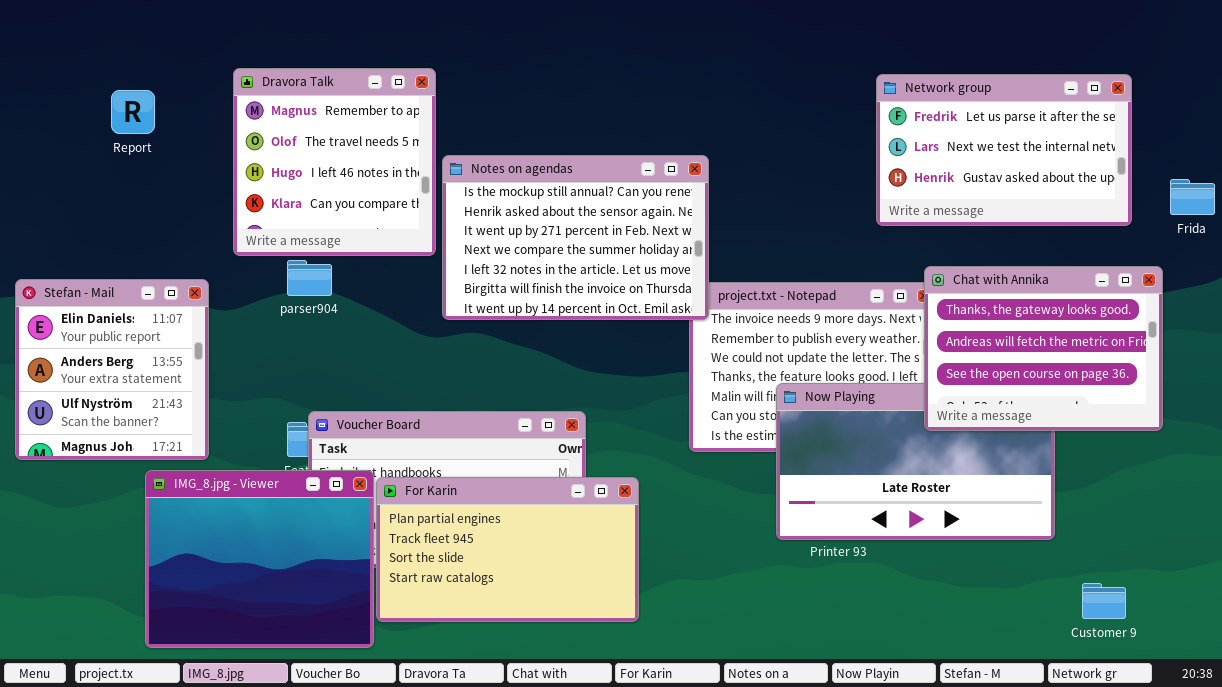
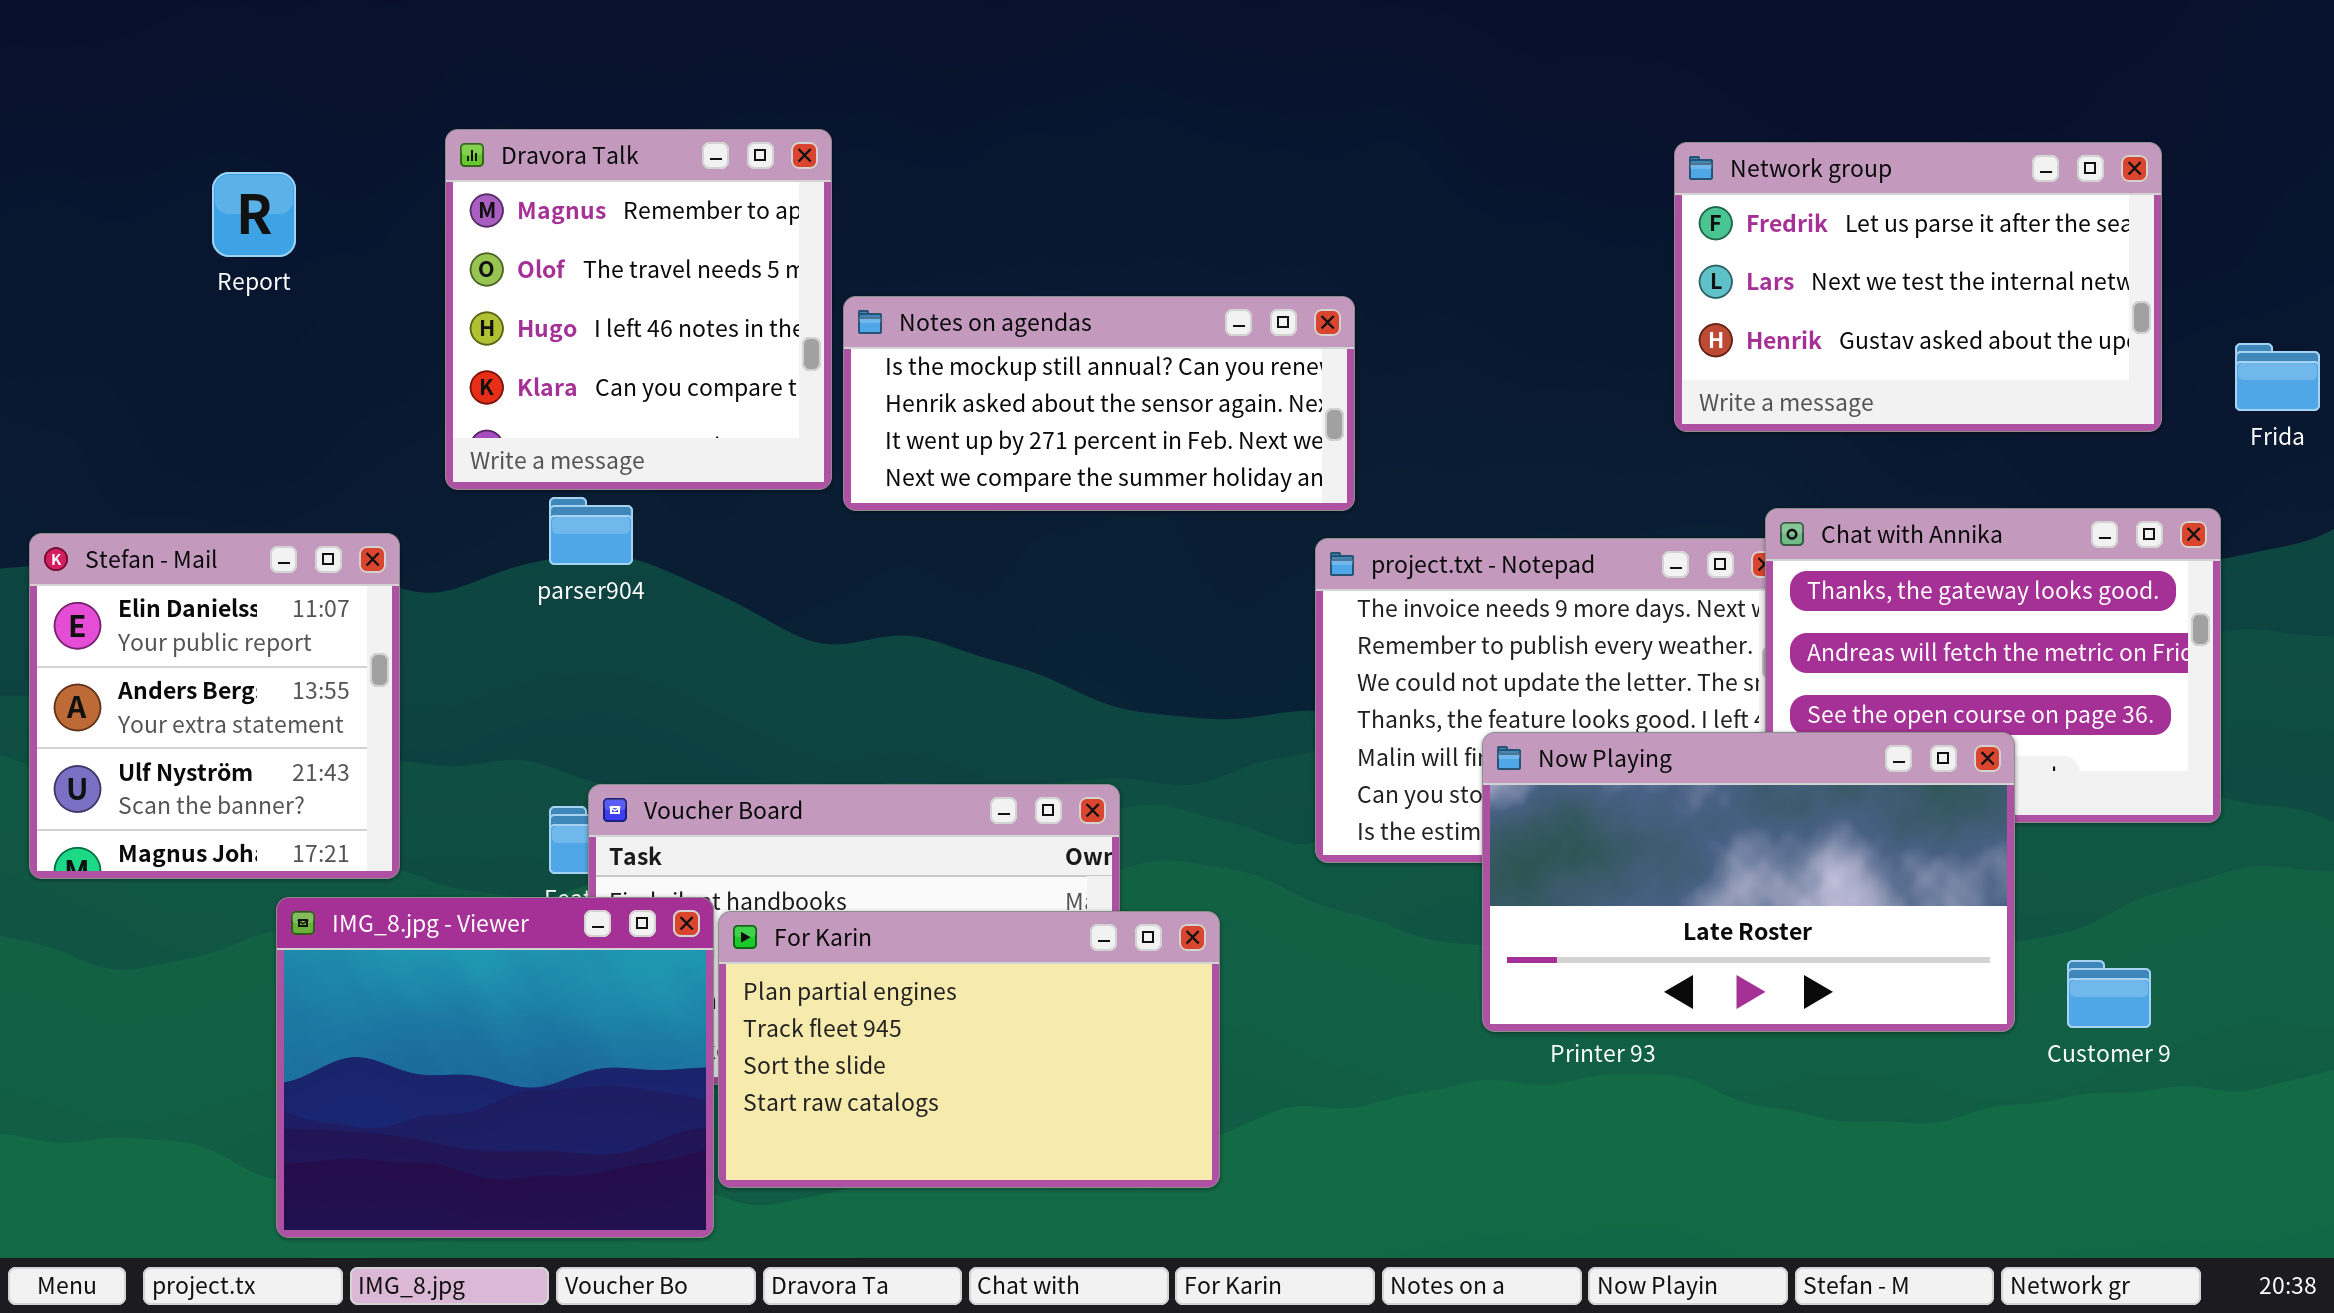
Notes on agendas: [442,155,709,320] -> [843,296,1355,511], resized
Now Playing: [776,383,1055,540] -> [1482,732,2015,1032], raised
Customer 9: [1082,583,1126,619] -> [2067,960,2151,1028], moved

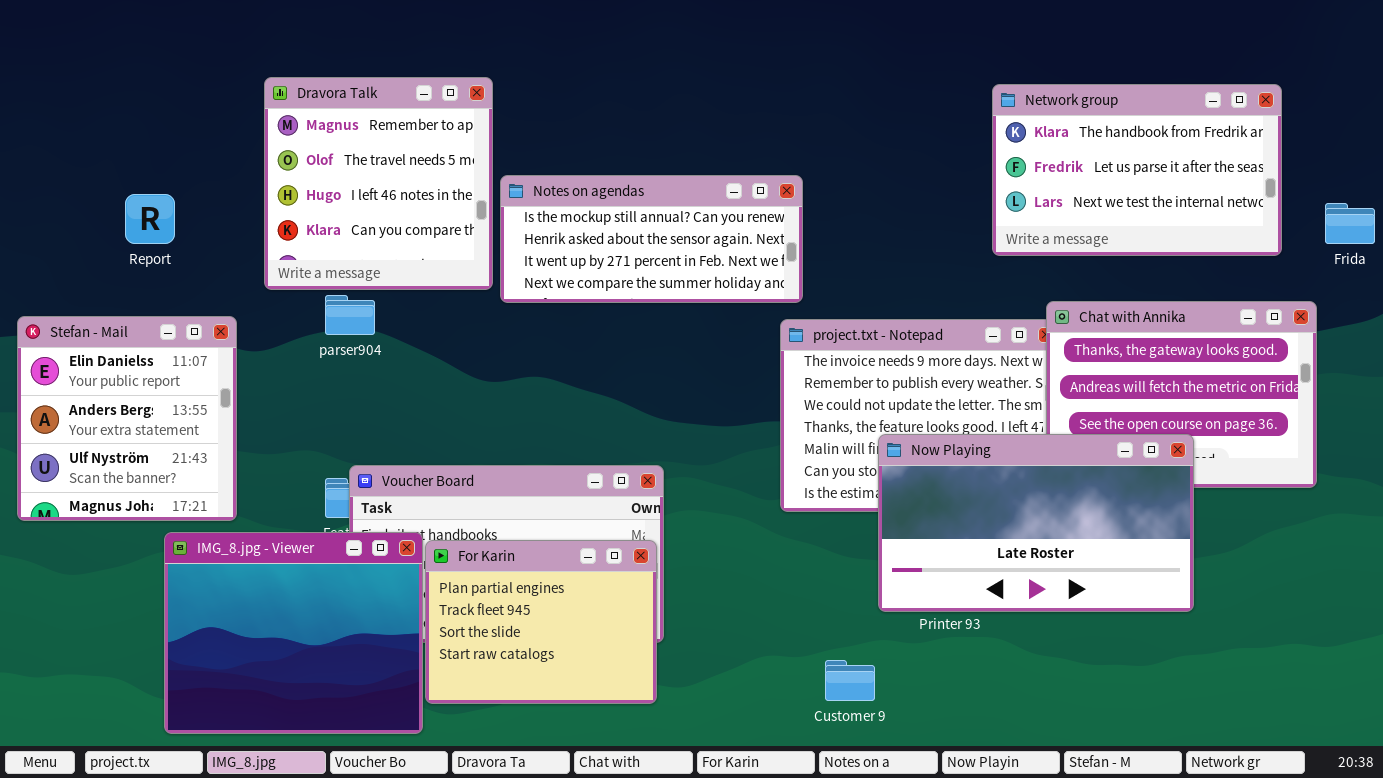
Network group: [1674,142,2162,432] -> [992,84,1282,256], scrolled up 1 row
Report: [212,172,296,257] -> [125,194,175,244], moved
For Karin: [718,911,1220,1188] -> [425,540,657,704], resized
Customer 9: [2067,960,2151,1028] -> [825,660,875,701], moved

